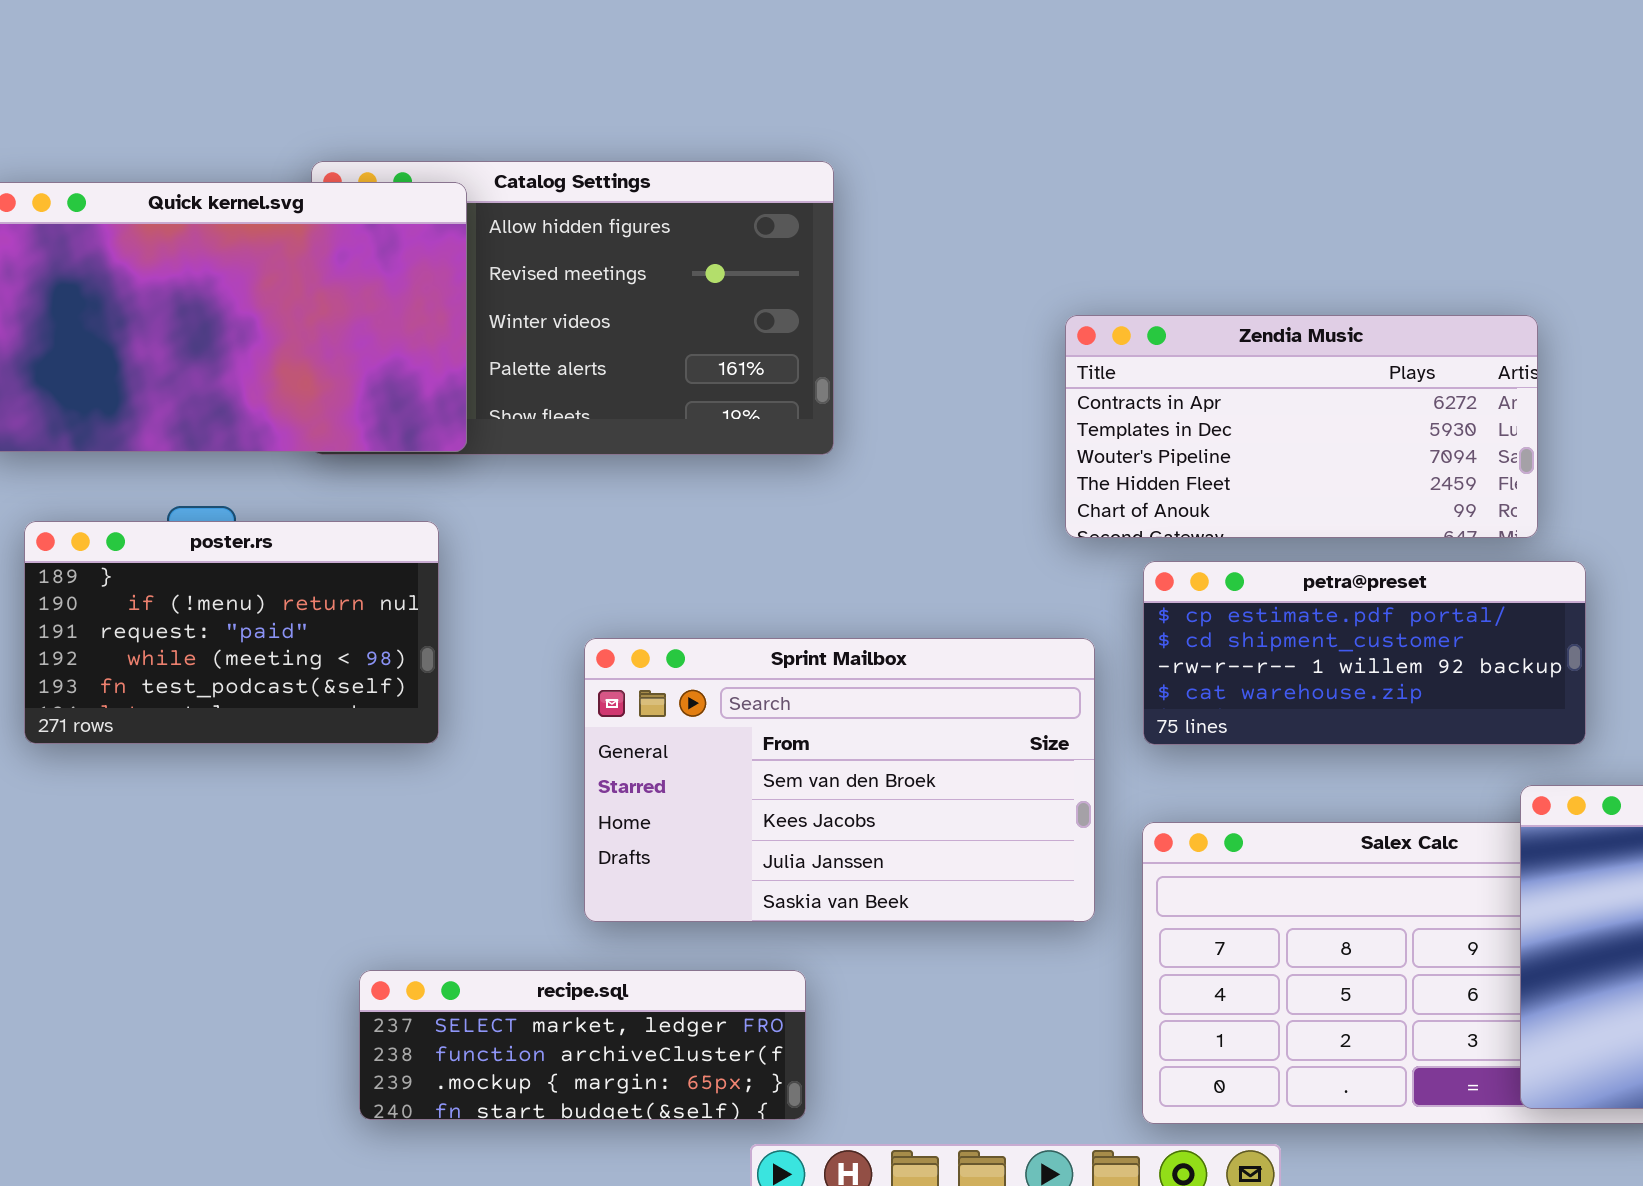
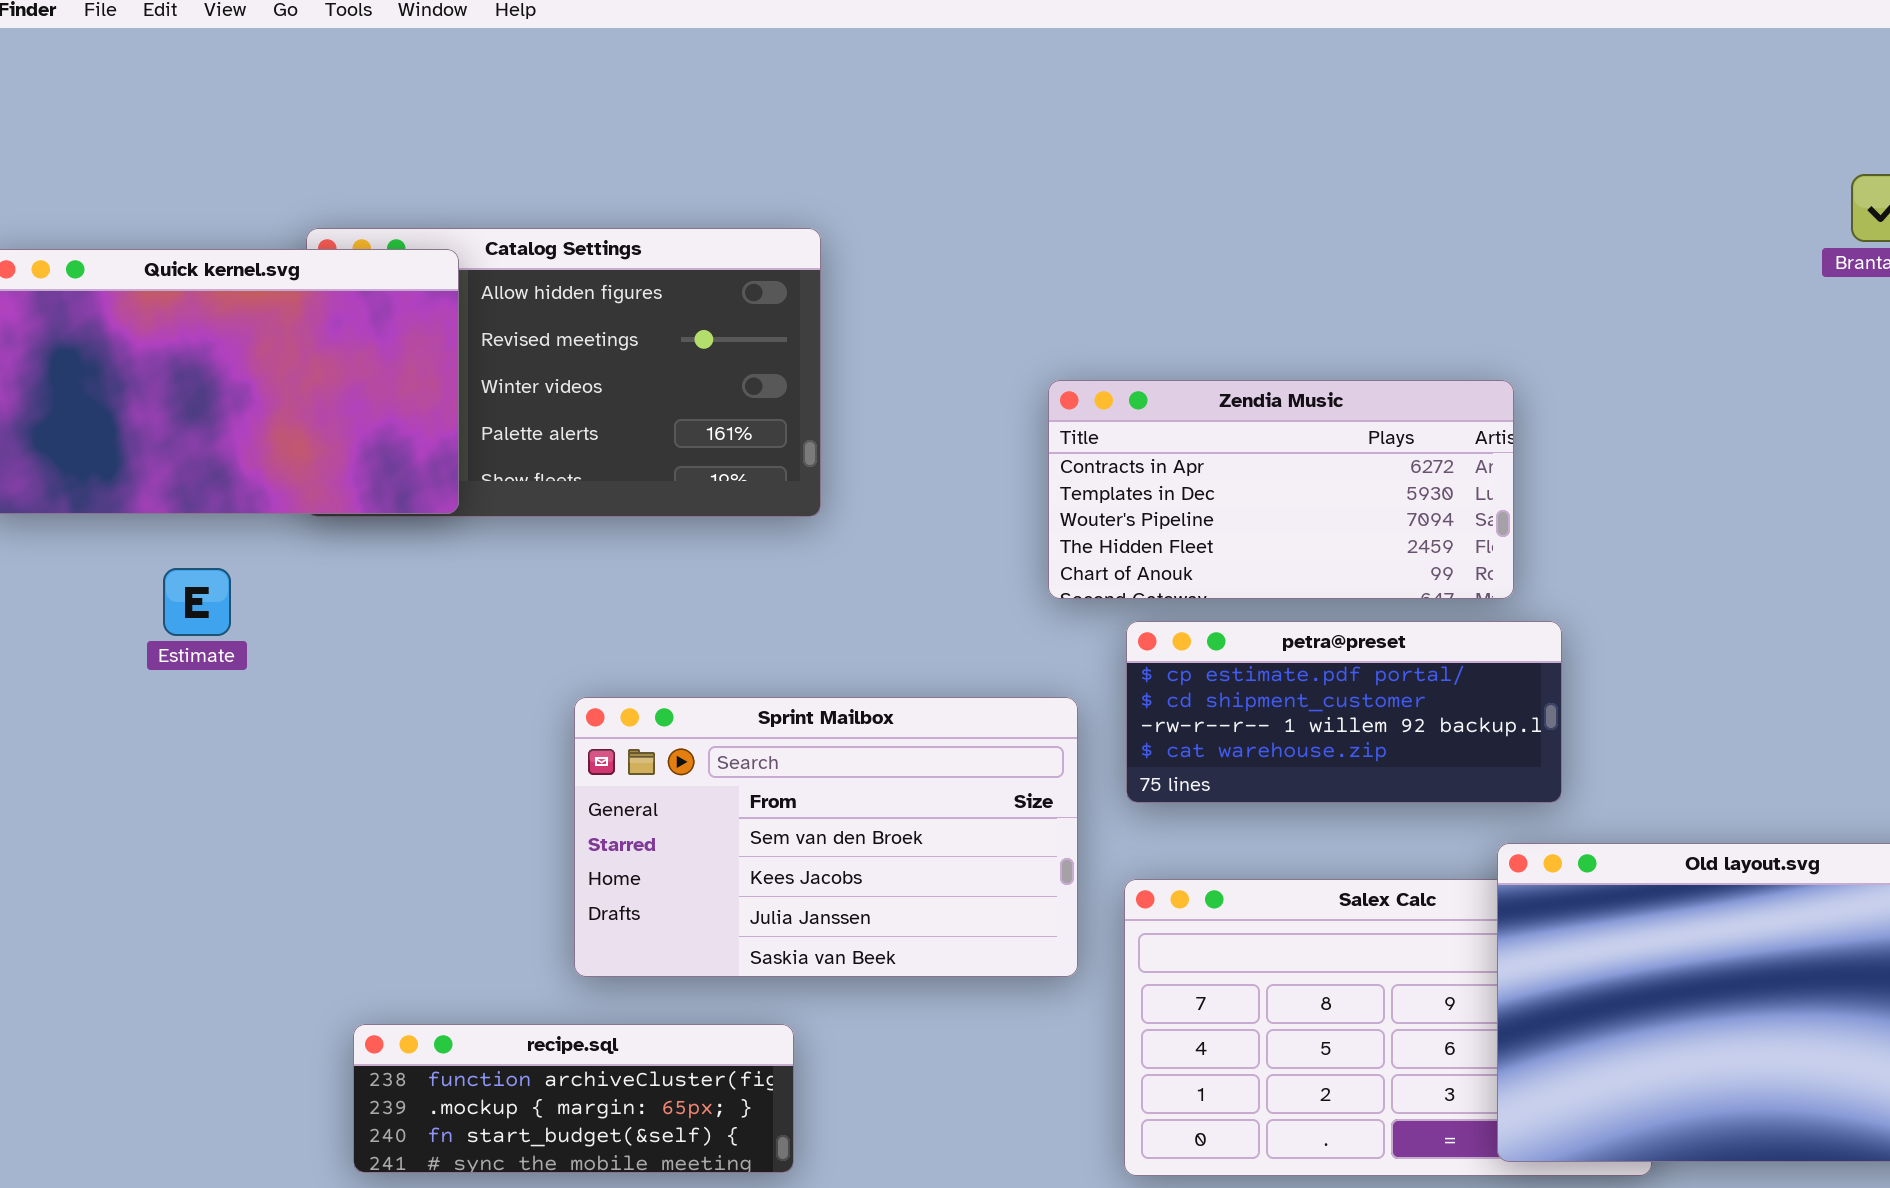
poster.rs: [24,521,439,744] -> none, closed
recipe.sql: [359,970,806,1120] -> [353,1024,794,1173], scrolled down 1 row

